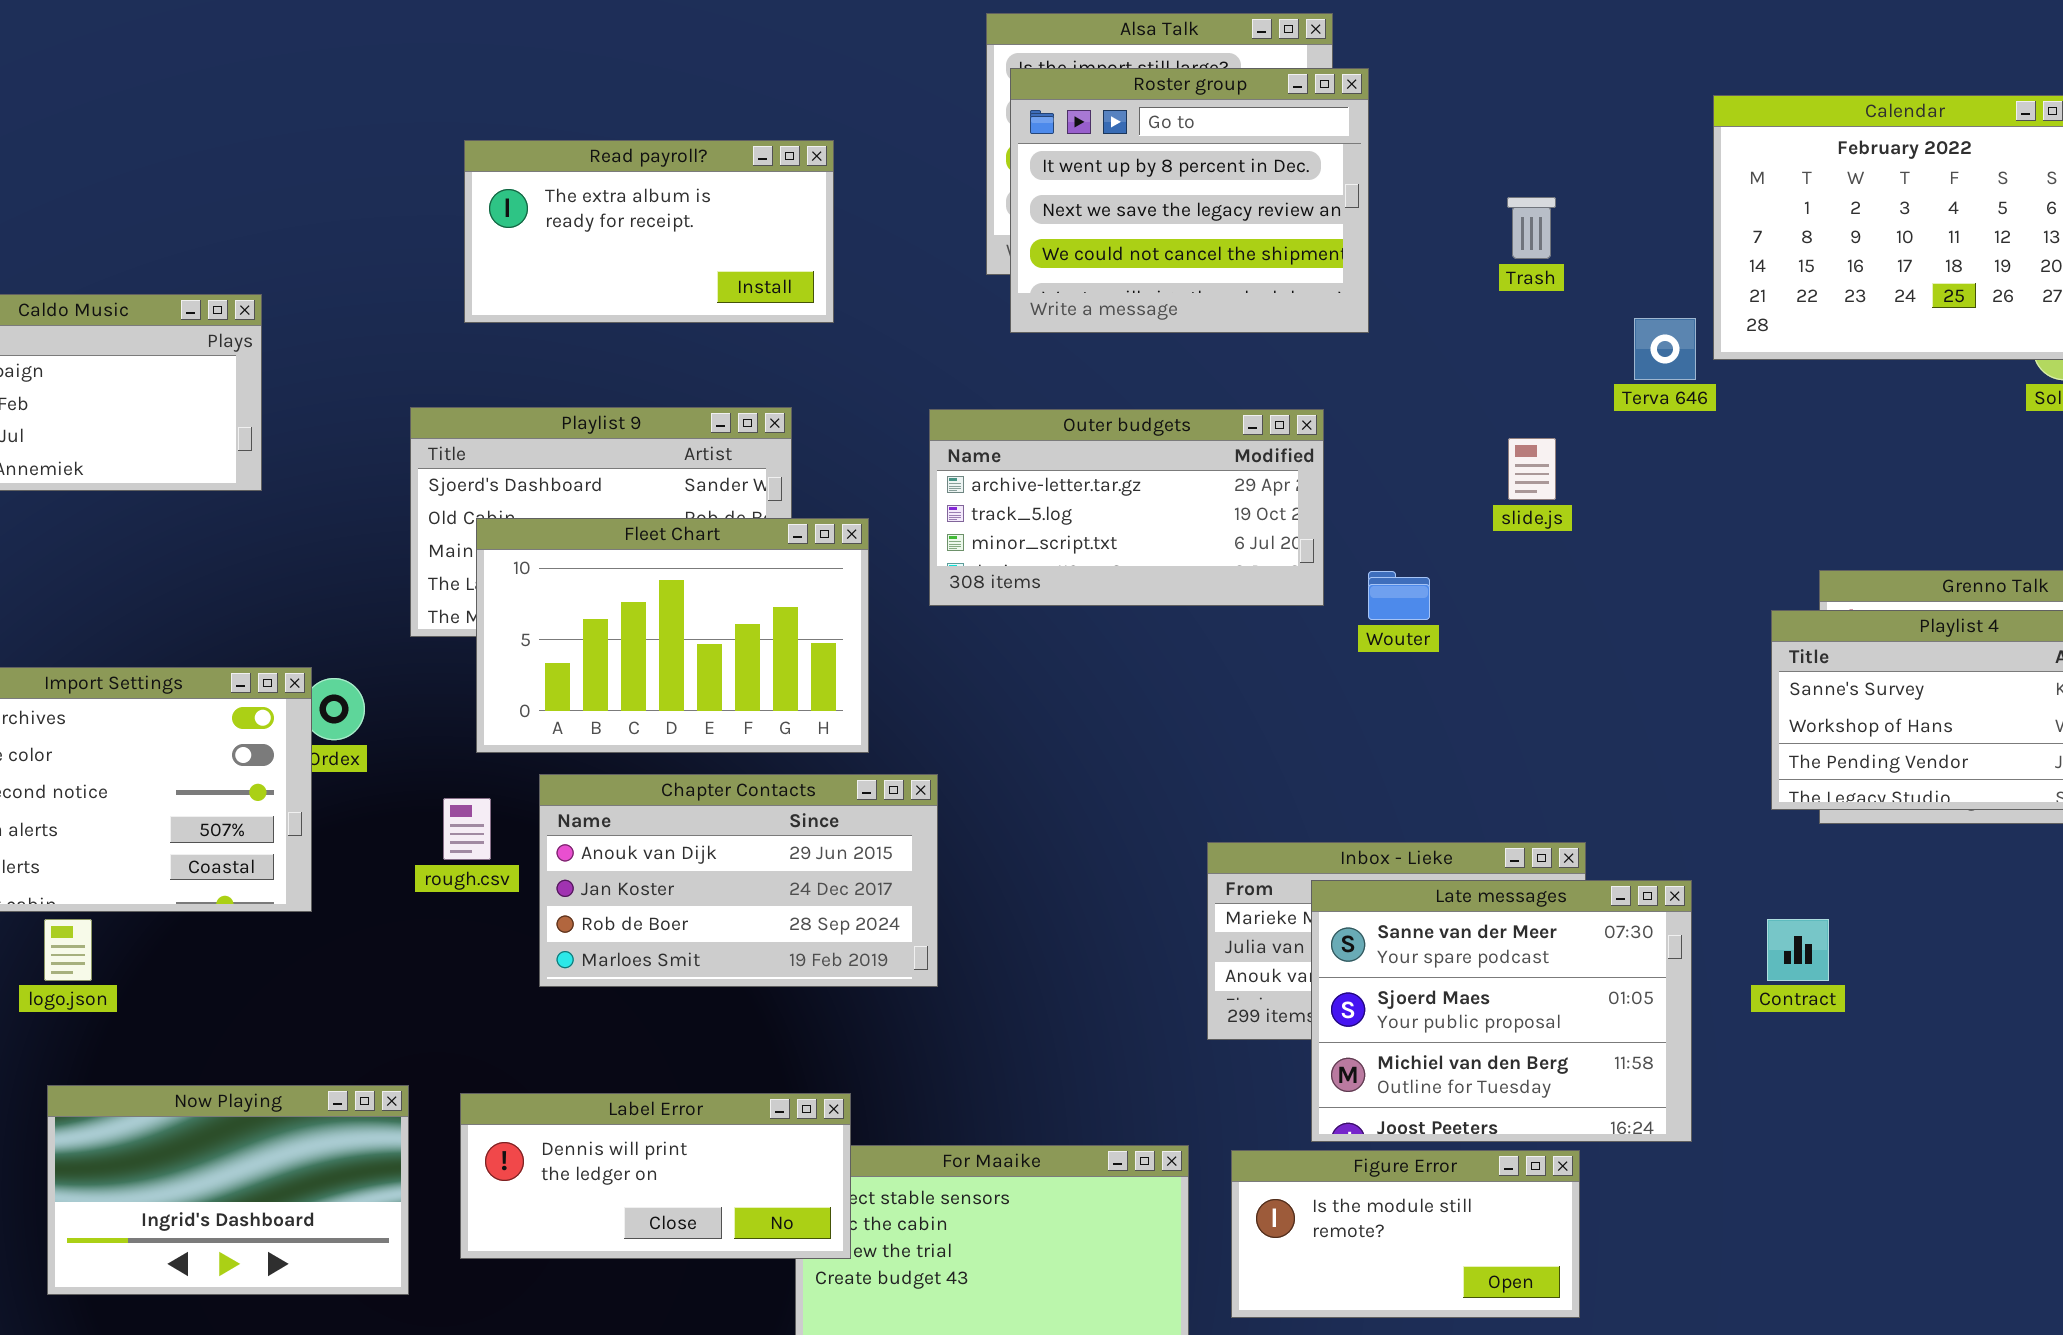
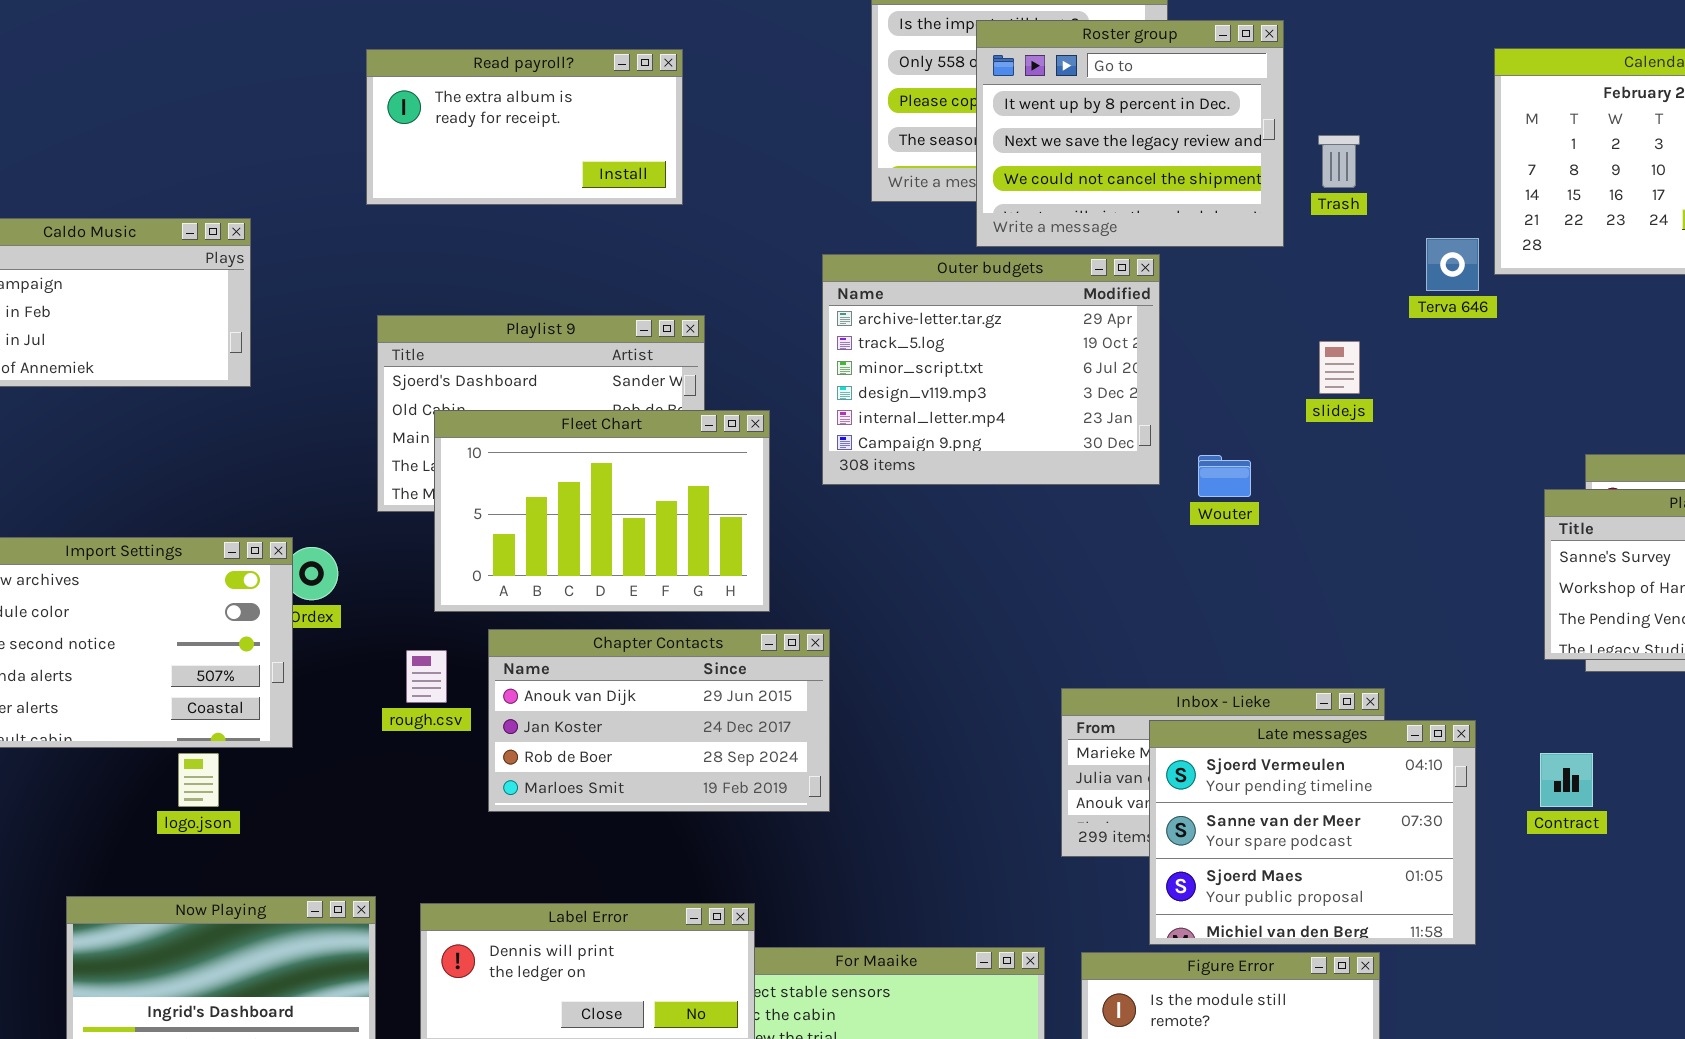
Roster group: [1010,68,1369,333] -> [976,20,1284,247], moved
Read payroll?: [464,140,834,323] -> [366,49,683,205], moved
Outer budgets: [929,409,1324,606] -> [822,254,1160,485], resized
Late messages: [1311,880,1692,1142] -> [1149,720,1476,945], scrolled up 1 row
logo.json: [44,919,92,981] -> [178,753,219,807], moved

